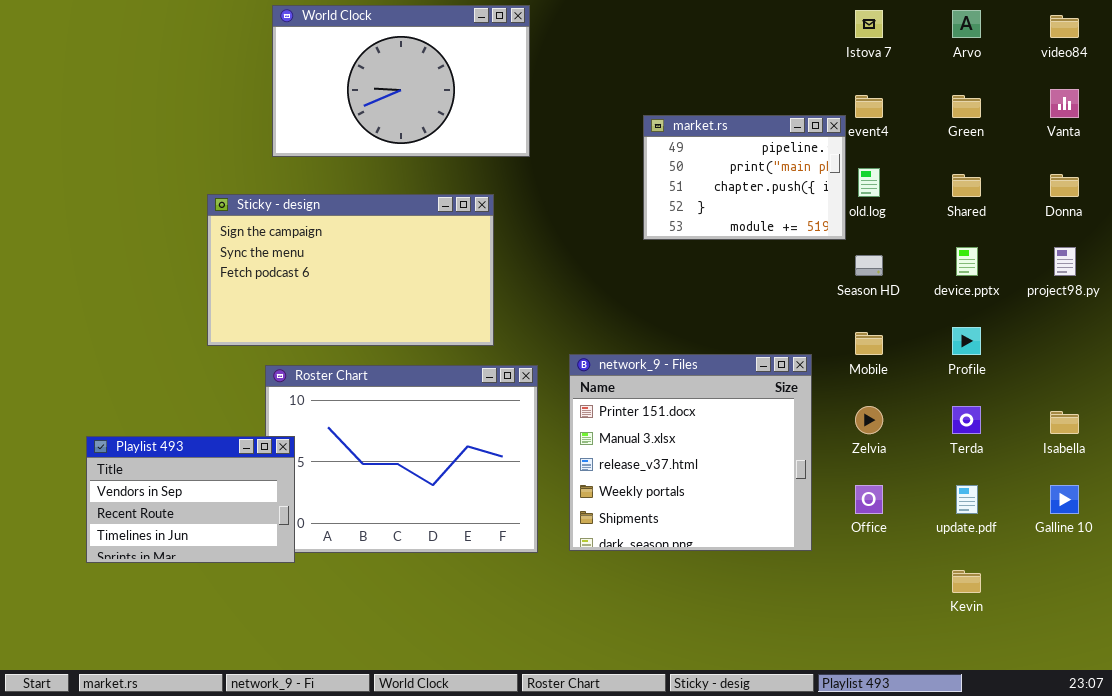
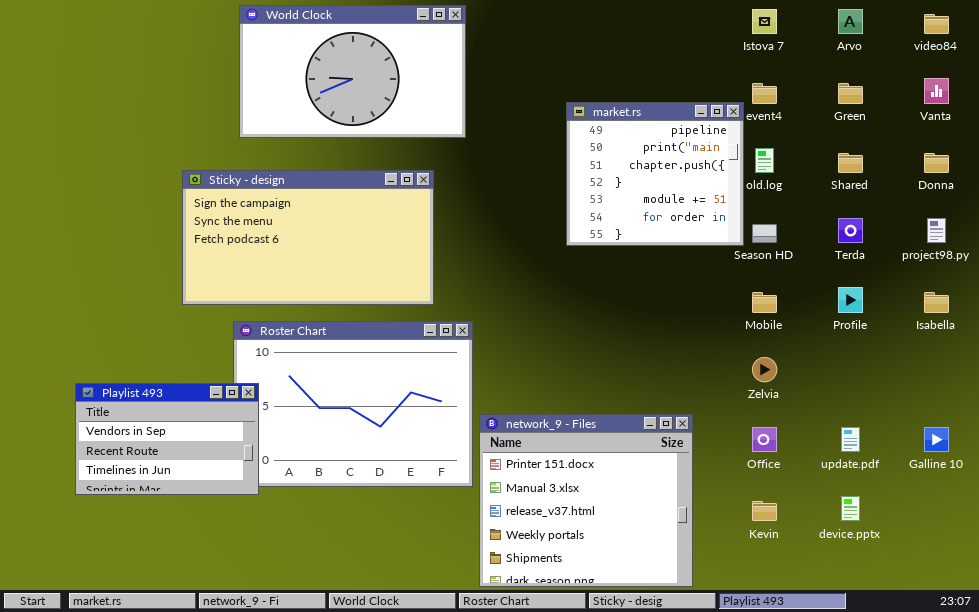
market.rs: [643,115,846,240] -> [566,102,744,246], resized
device.pptx: [956,247,978,276] -> [841,496,860,521], moved
network_9 - Files: [569,354,812,551] -> [479,414,693,587], moved
Terda: [952,406,981,434] -> [838,218,863,243], moved
Isabella: [1050,411,1079,434] -> [924,292,949,313], moved
Kevin: [952,570,981,593] -> [752,501,777,521], moved

